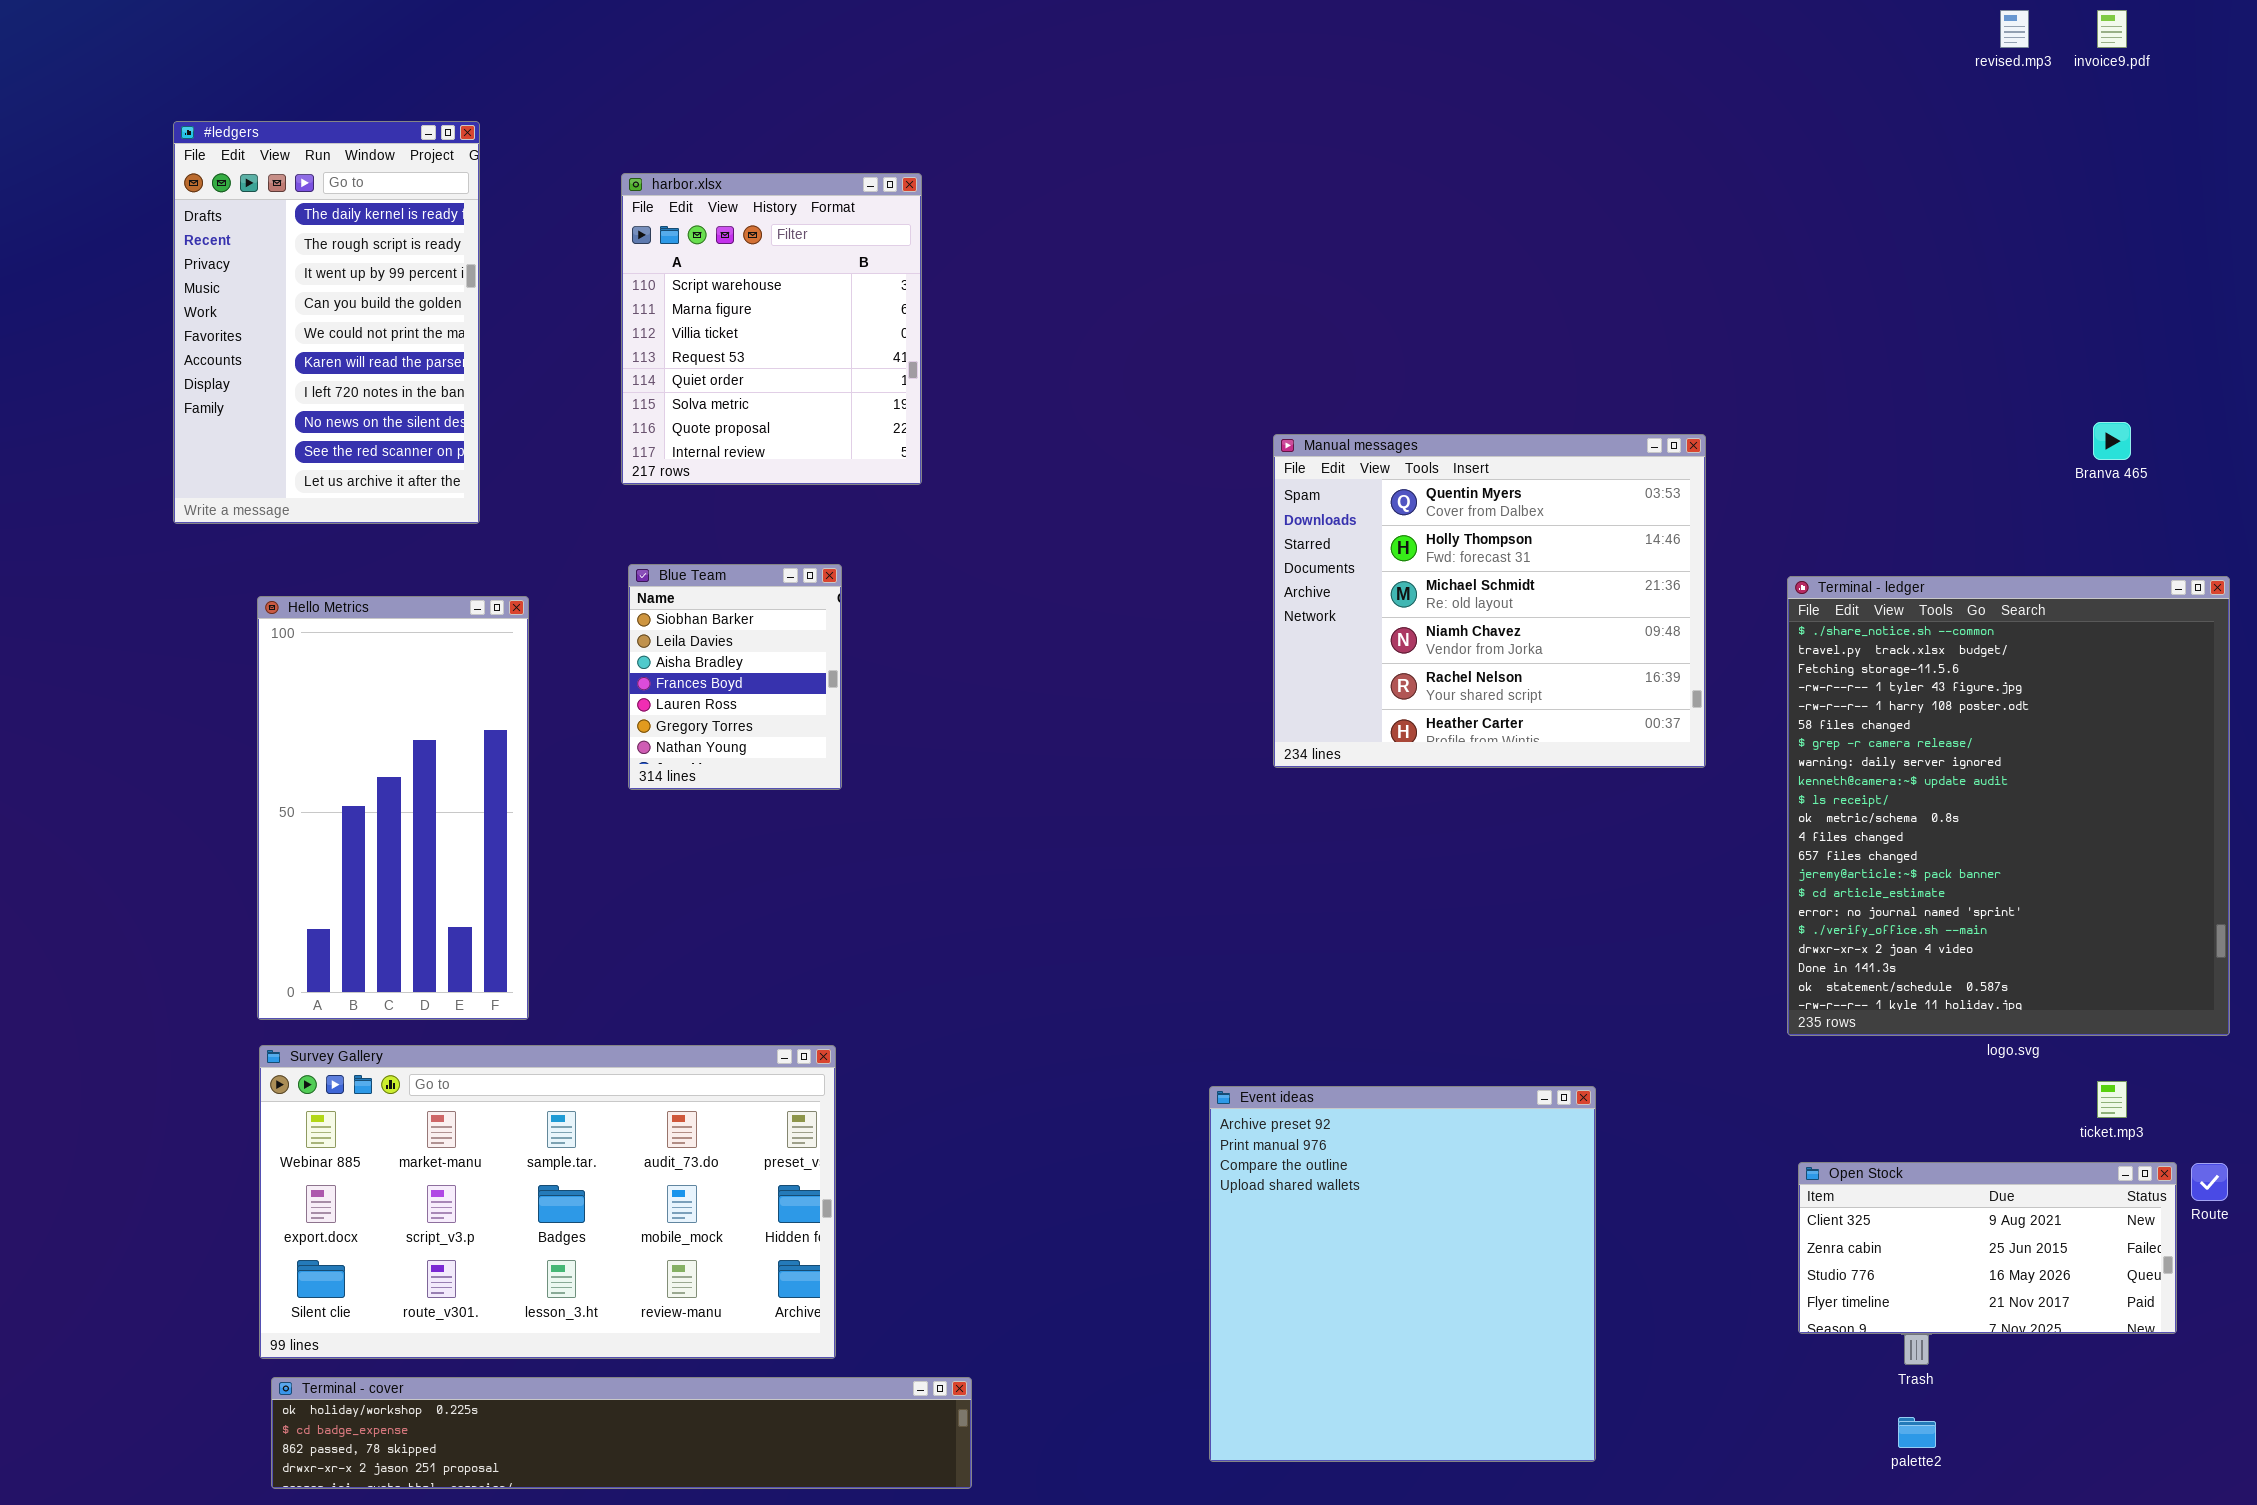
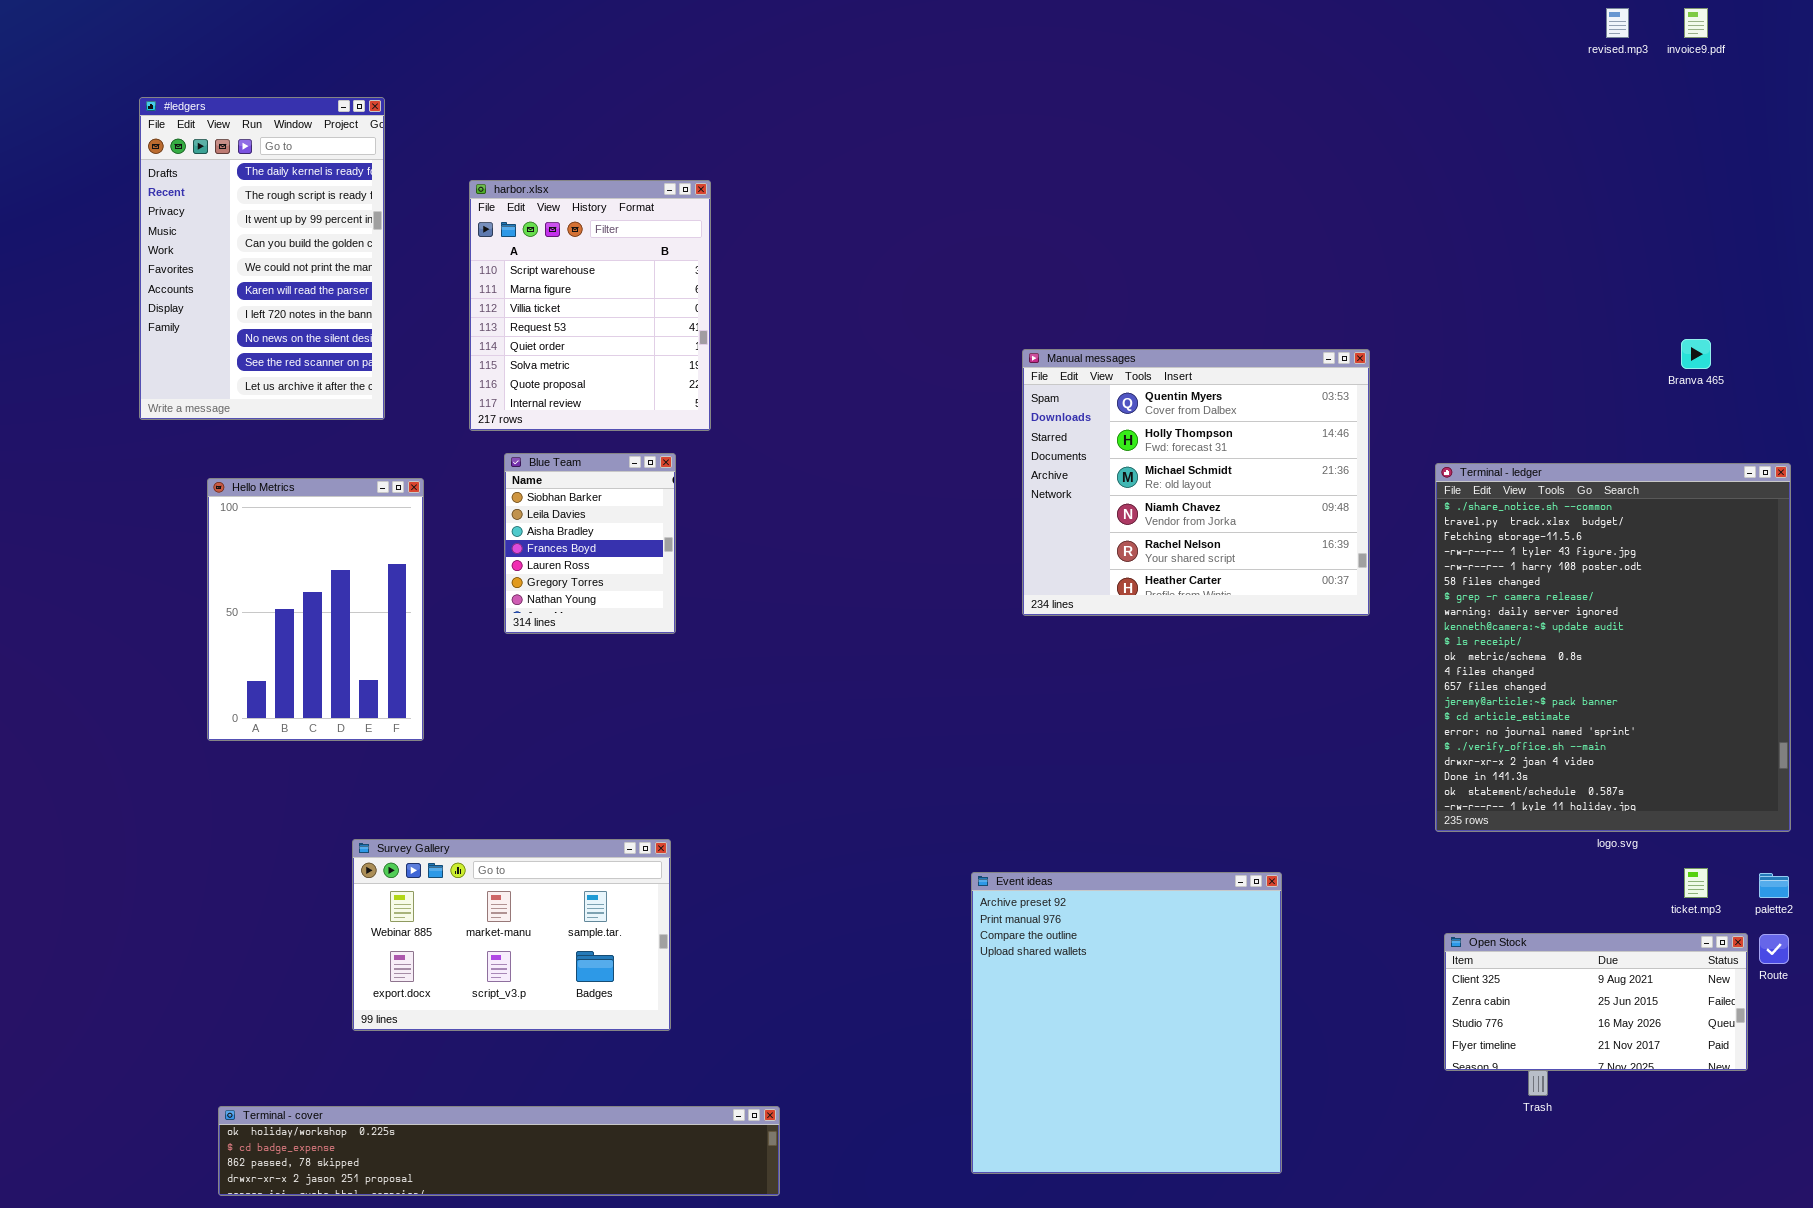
harbor.xlsx: [621,173,922,485] -> [469,180,711,431], moved
Hello Metrics: [257,596,529,1020] -> [207,478,424,741], resized
Survey Gallery: [259,1045,836,1359] -> [352,839,671,1031], resized
palette2: [1898,1417,1936,1448] -> [1759,873,1789,898], moved

